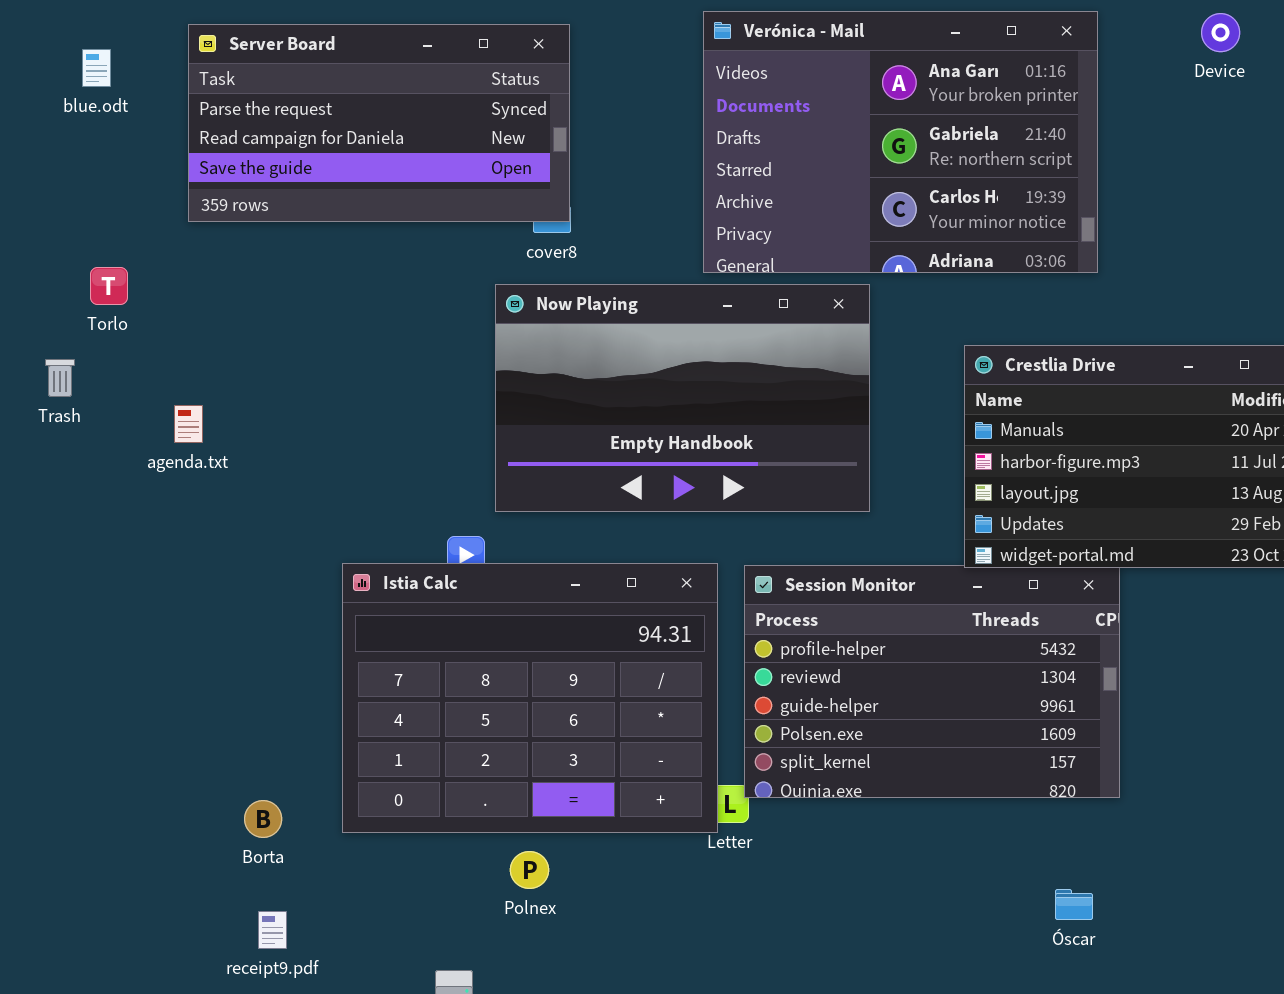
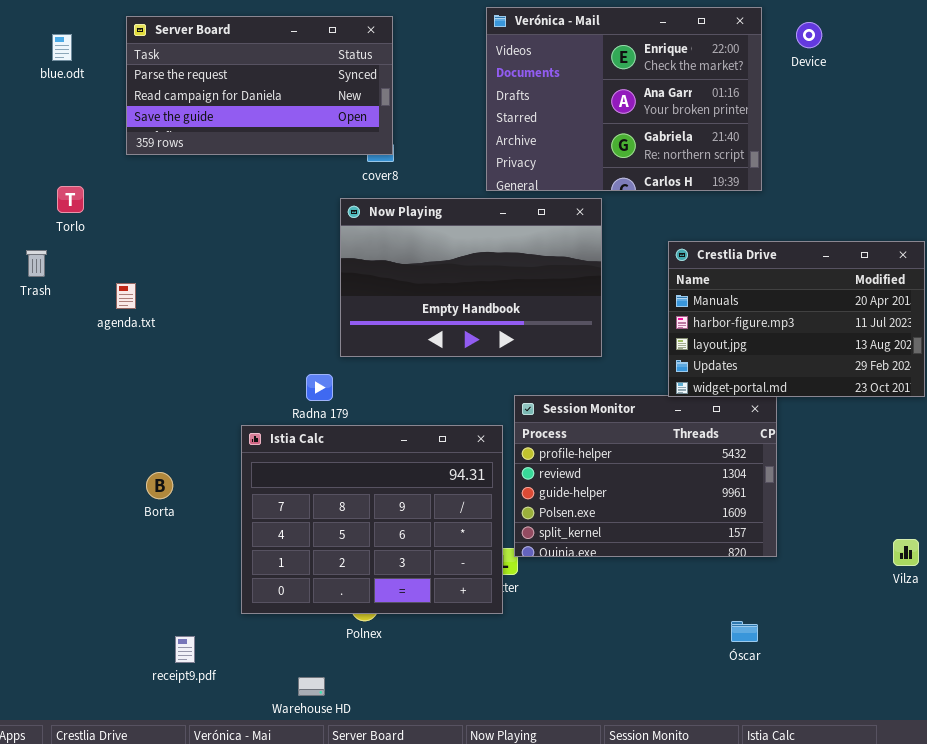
Verónica - Mail: [703,11,1098,273] -> [486,7,762,191], scrolled up 1 row
Device: [1201,13,1240,52] -> [796,22,822,48], moved
Istia Calc: [342,563,718,833] -> [241,425,503,614], moved
Borta: [244,800,282,838] -> [146,472,173,499], moved

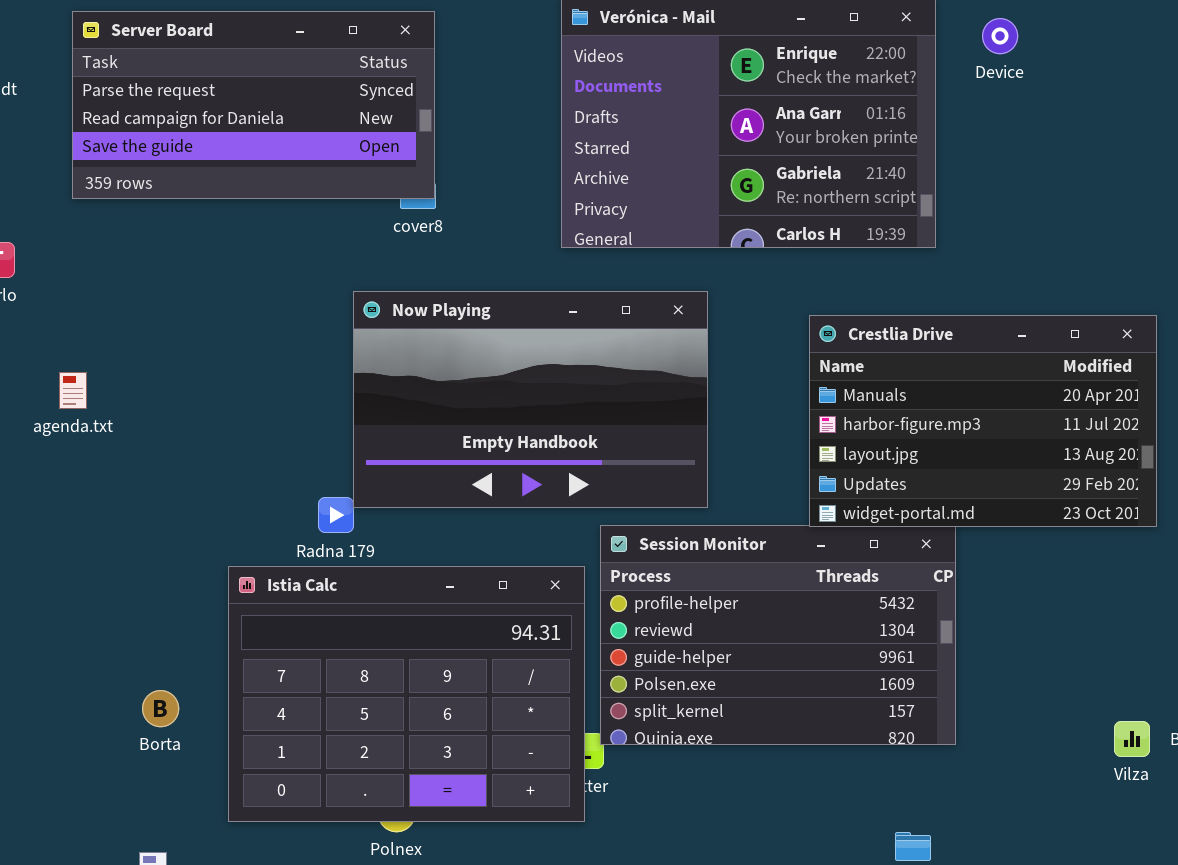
Now Playing: [340,198,602,357] -> [353,291,708,508], moved
Borta: [146,472,173,499] -> [142,690,179,727], moved

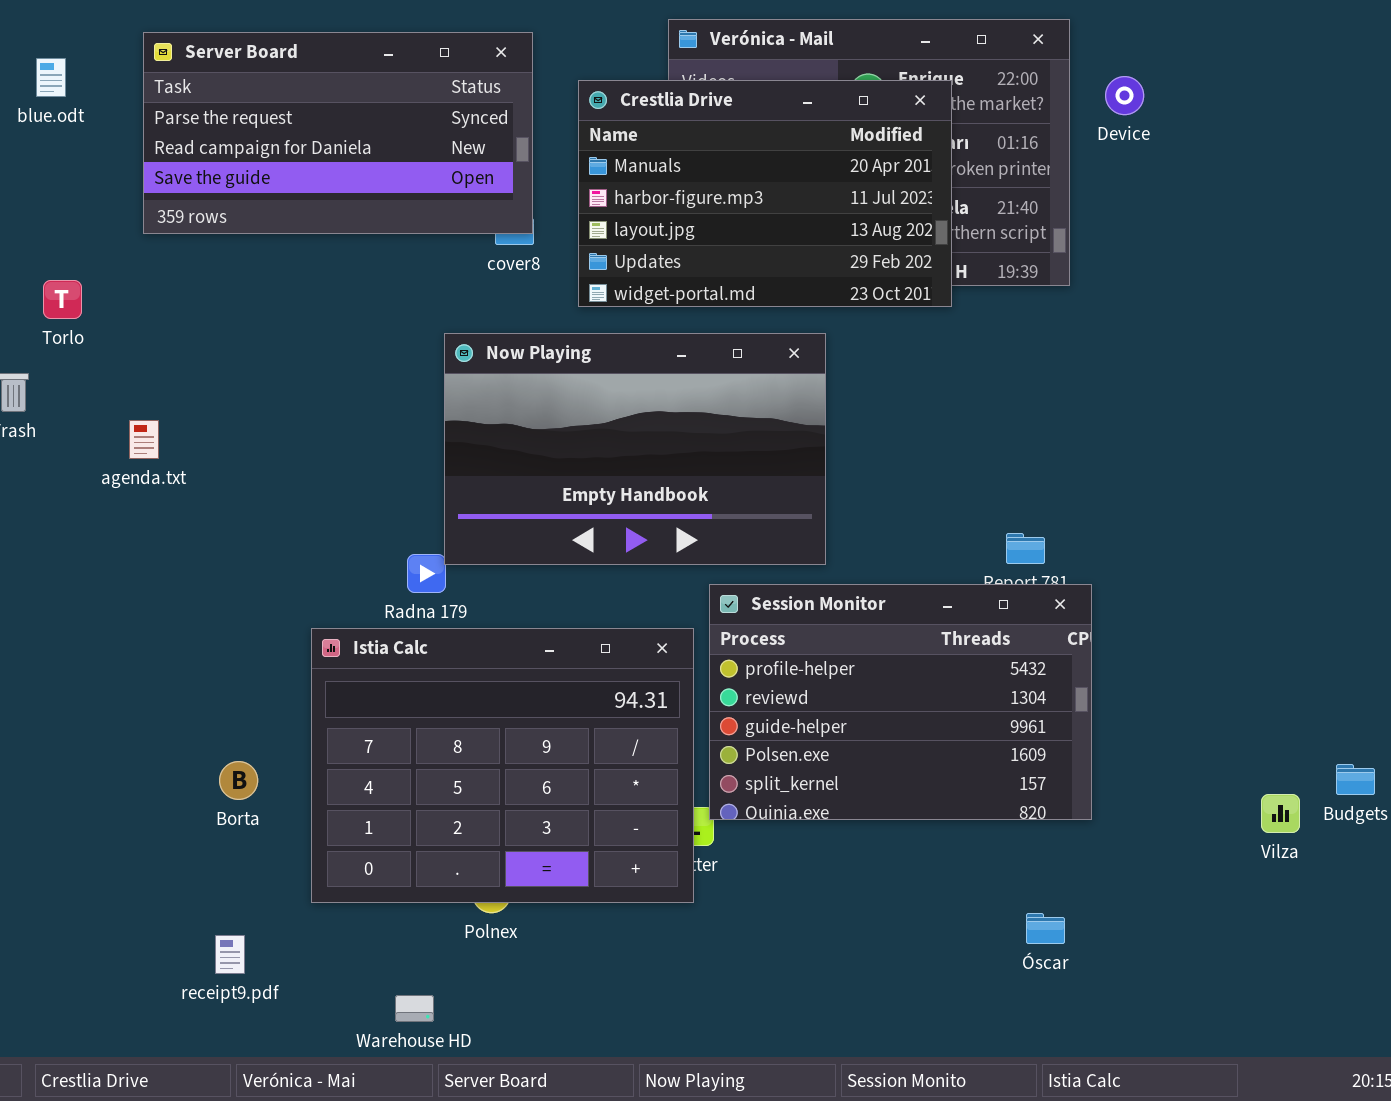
Device: [982,18,1018,54] -> [1105,76,1144,115], moved
Crestlia Drive: [809,315,1157,527] -> [578,80,952,307], moved

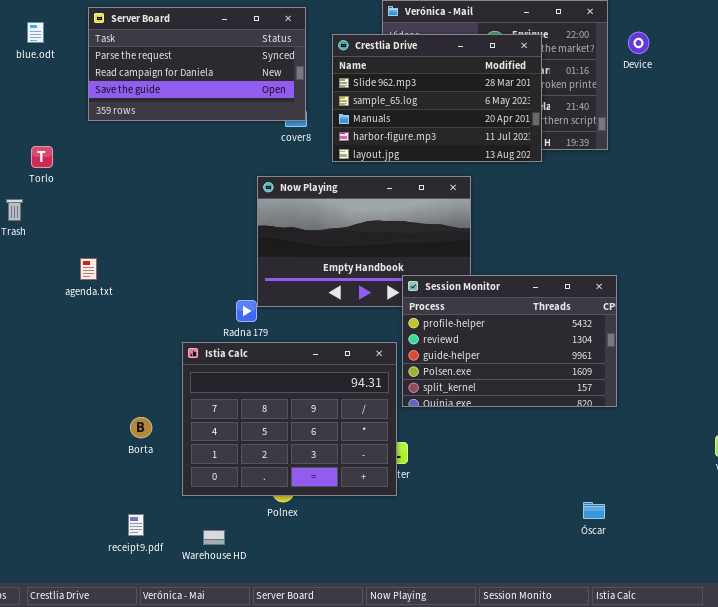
Crestlia Drive: [578,80,952,307] -> [332,34,542,162], scrolled up 2 rows
agenda.txt: [129,420,159,459] -> [80,258,97,280], moved
Session Monitor: [709,584,1092,820] -> [402,275,617,407], moved
Warehouse HD: [395,995,434,1022] -> [203,530,225,545], moved

